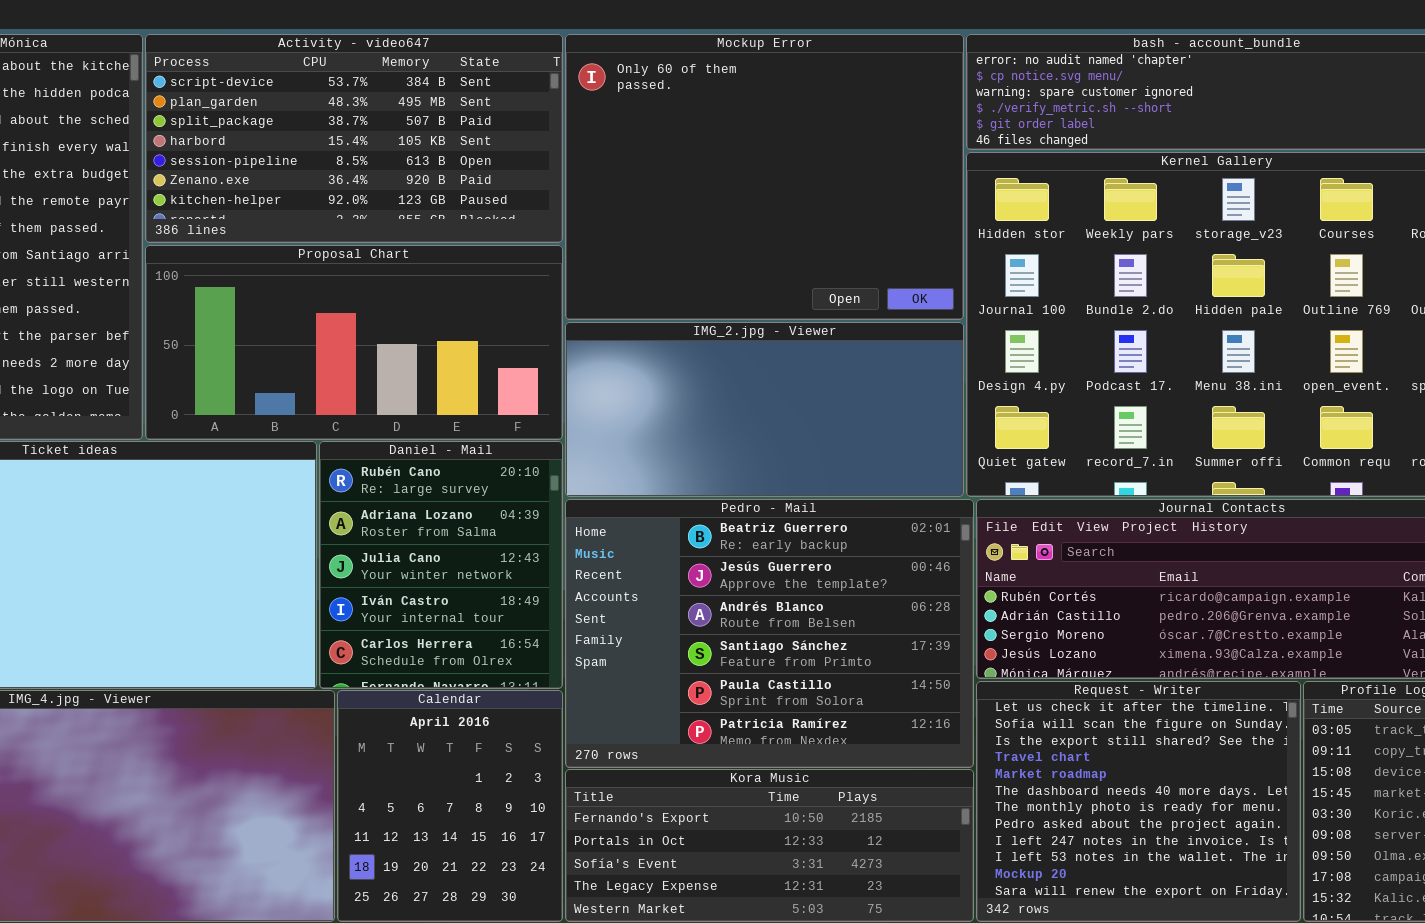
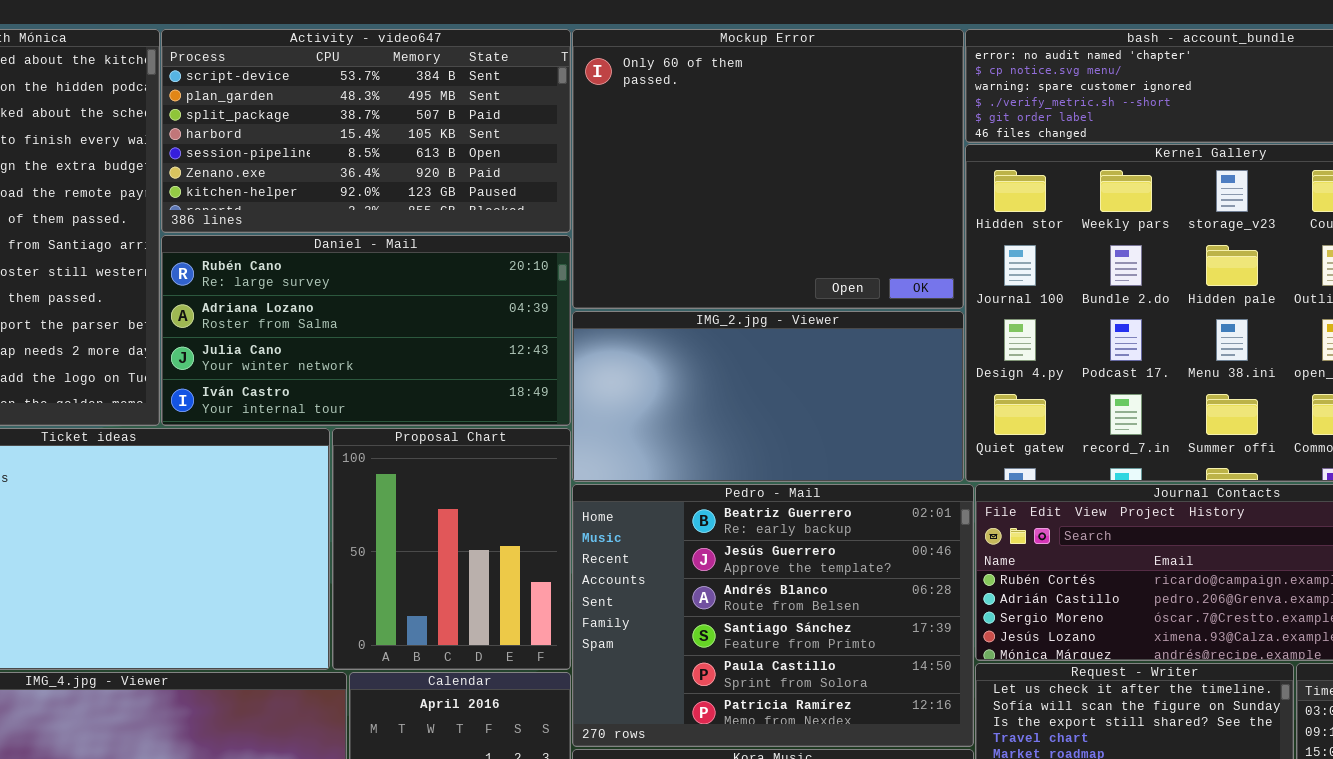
Proposal Chart: [145,245,563,440] -> [332,428,571,670], moved, resized
Daniel - Mail: [319,441,563,689] -> [161,235,571,426], moved, resized

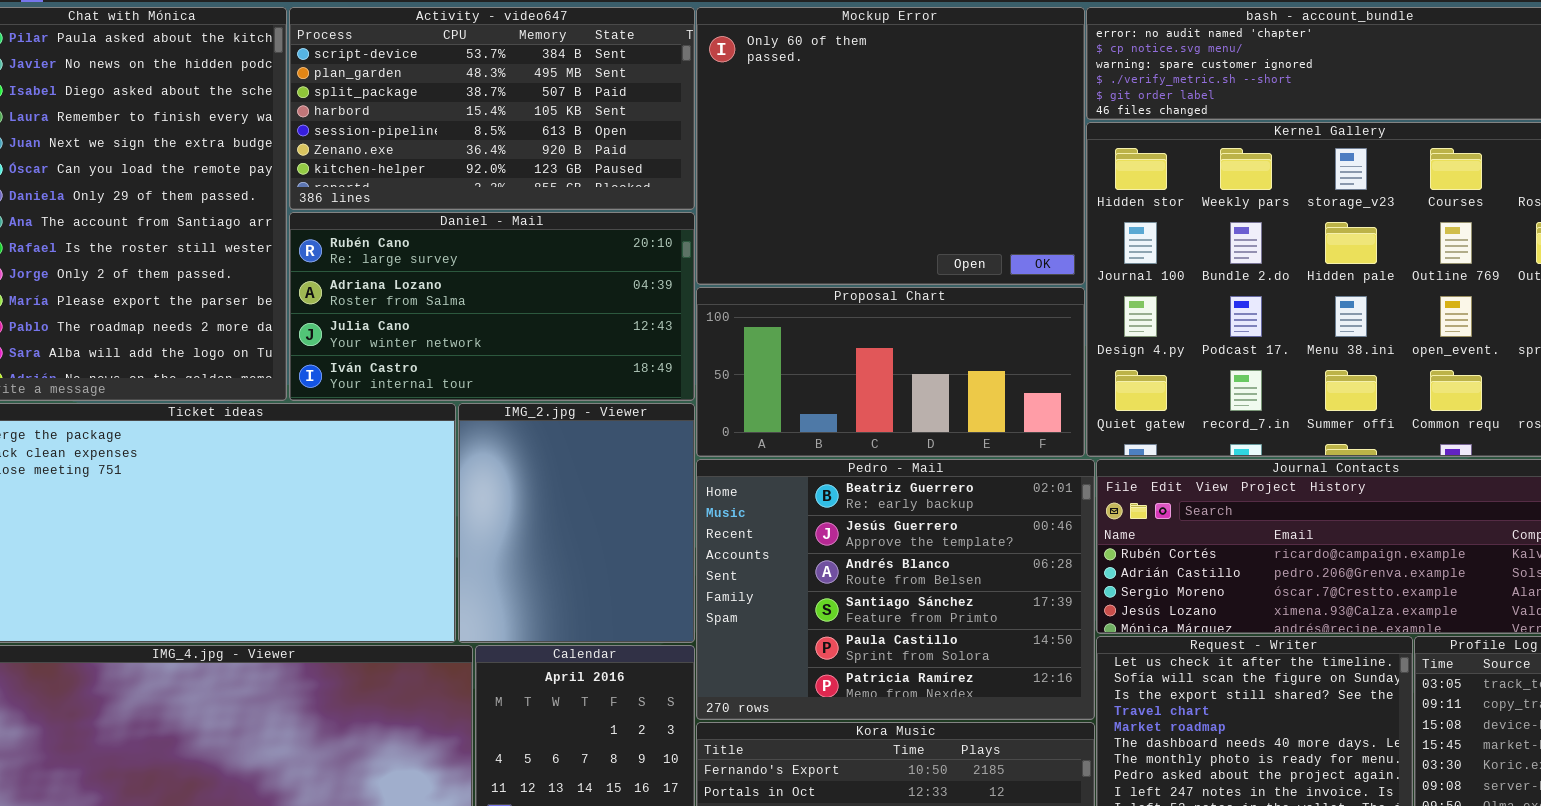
IMG_2.jpg - Viewer: [572,311,964,482] -> [458,403,695,643], moved, resized
Proposal Chart: [332,428,571,670] -> [696,287,1085,457], moved, resized

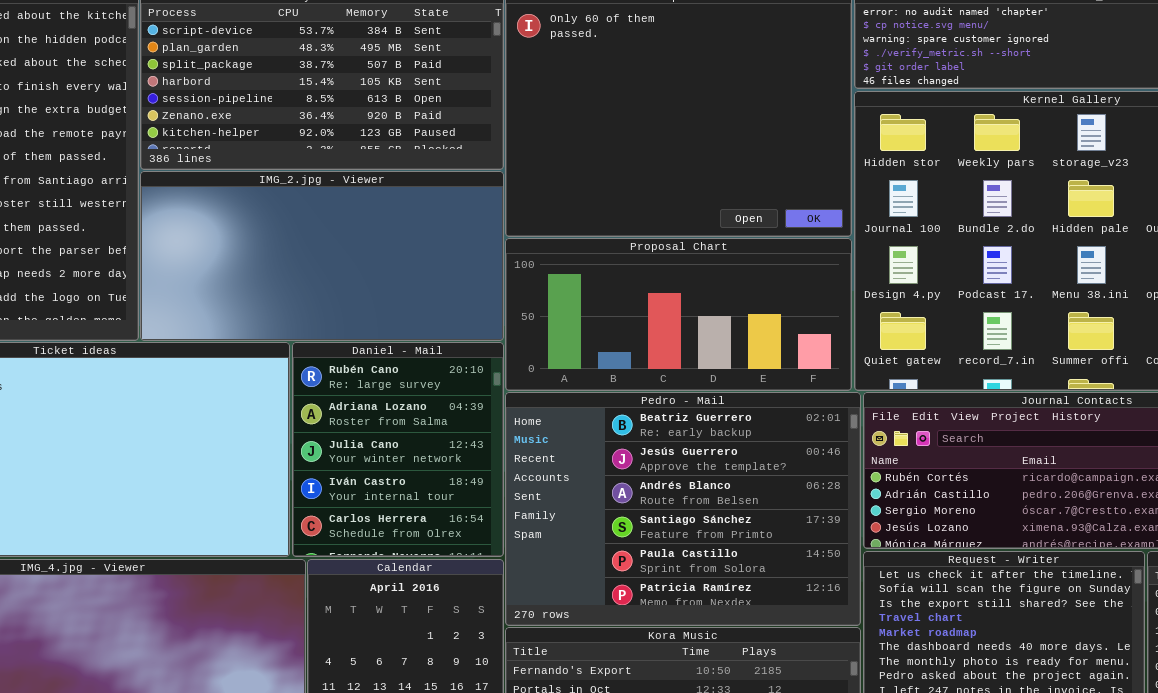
Daniel - Mail: [289,212,695,401] -> [292,342,504,557], moved, resized
IMG_2.jpg - Viewer: [458,403,695,643] -> [140,171,504,341], moved, resized

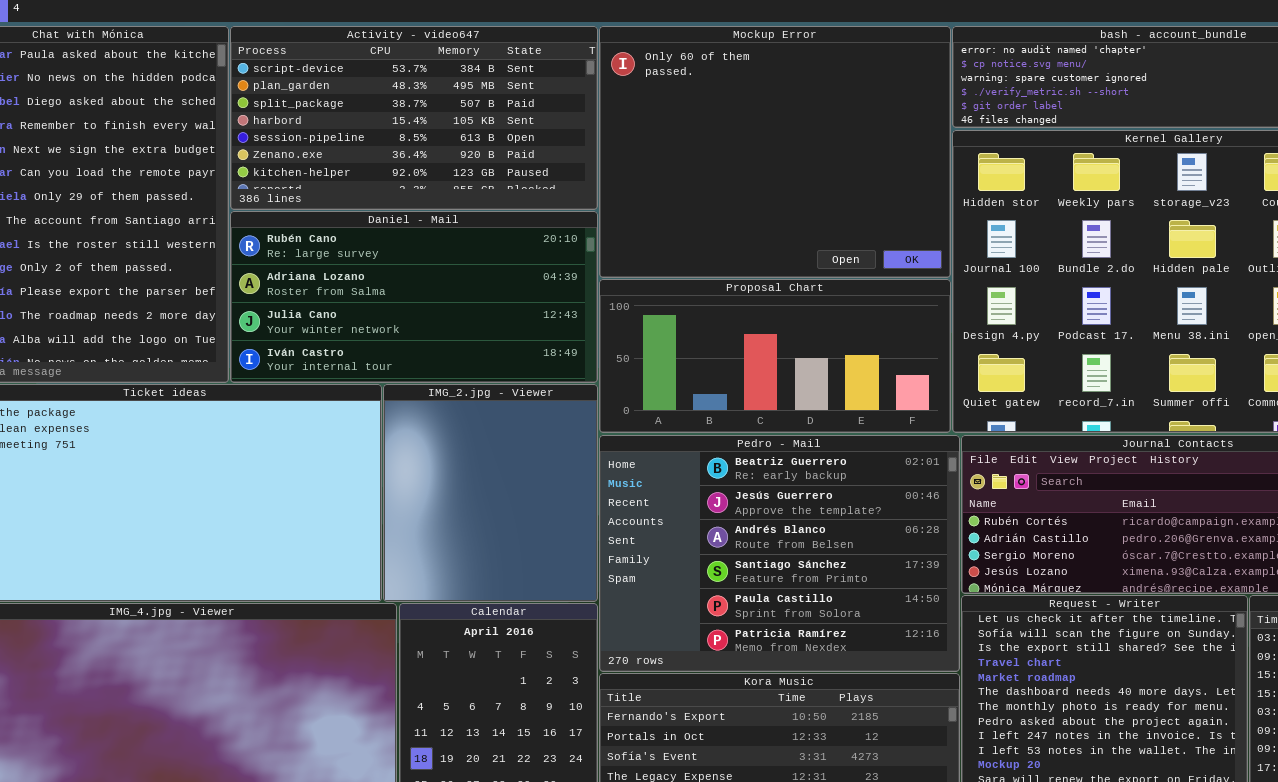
IMG_2.jpg - Viewer: [140,171,504,341] -> [383,384,598,602], moved, resized
Daniel - Mail: [292,342,504,557] -> [230,211,598,383], moved, resized

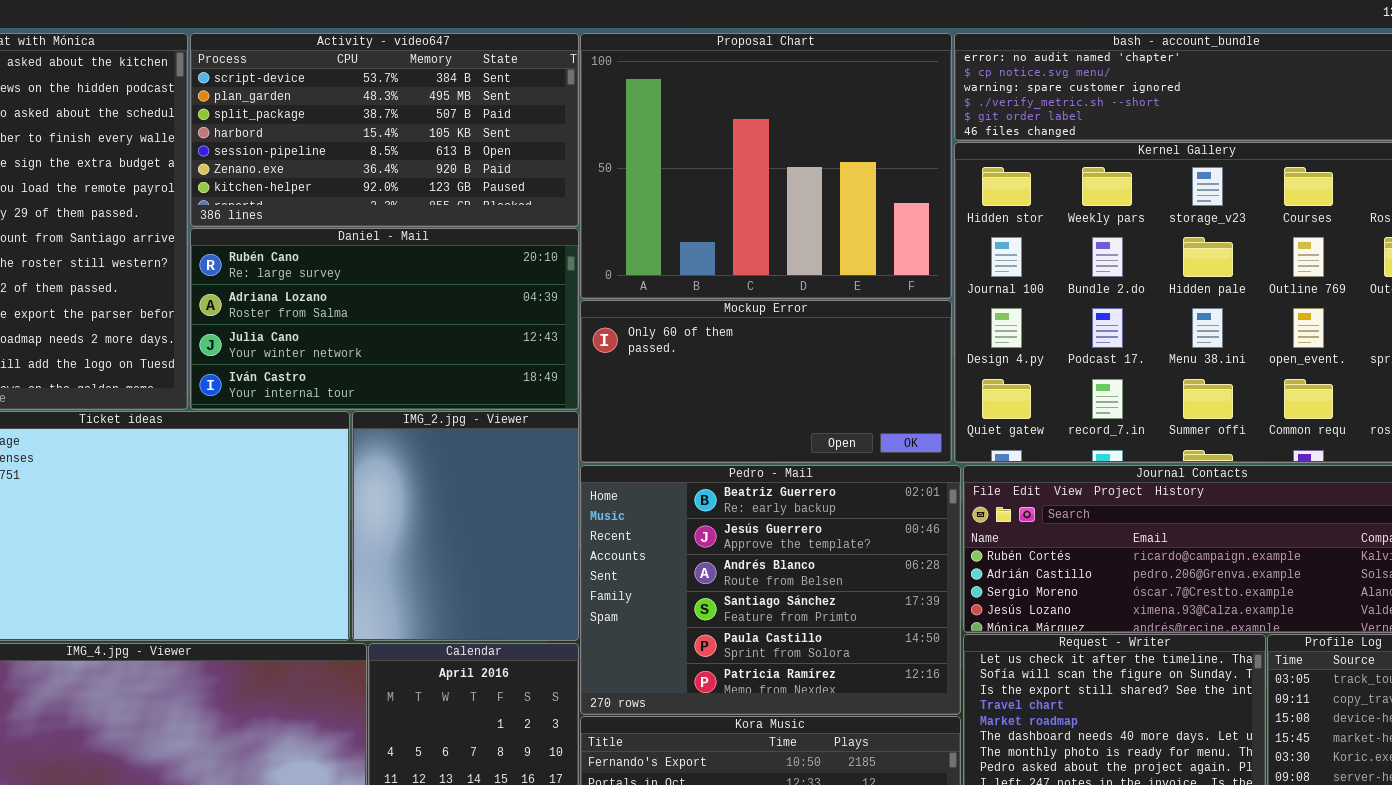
Mockup Error: [599,26,951,278] -> [580,300,952,463], moved, resized
Proposal Chart: [599,279,951,433] -> [580,33,952,299], moved, resized

